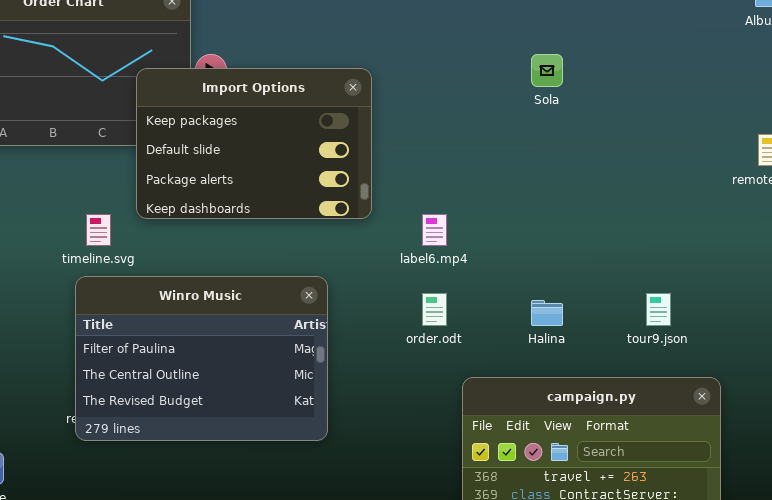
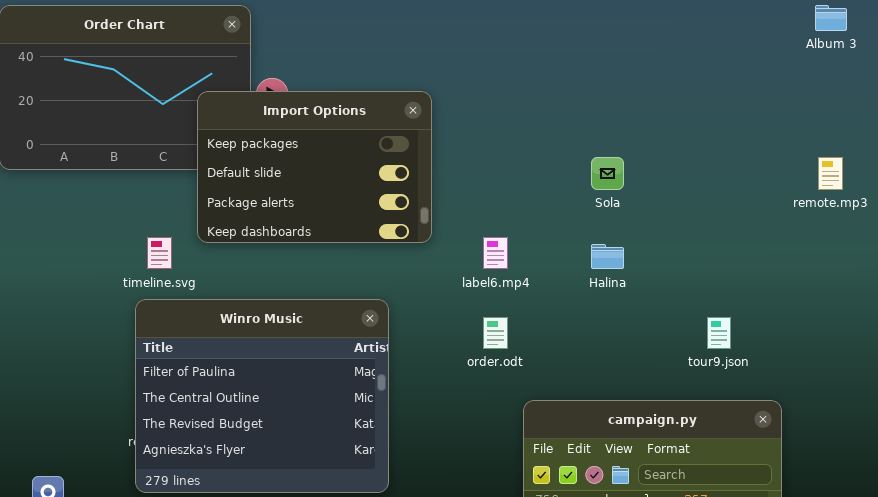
Sola: [531,54,563,87] -> [591,157,624,190], moved
Winro Music: [75,276,328,441] -> [135,299,389,493], resized
Halina: [531,300,563,326] -> [591,244,624,269], moved

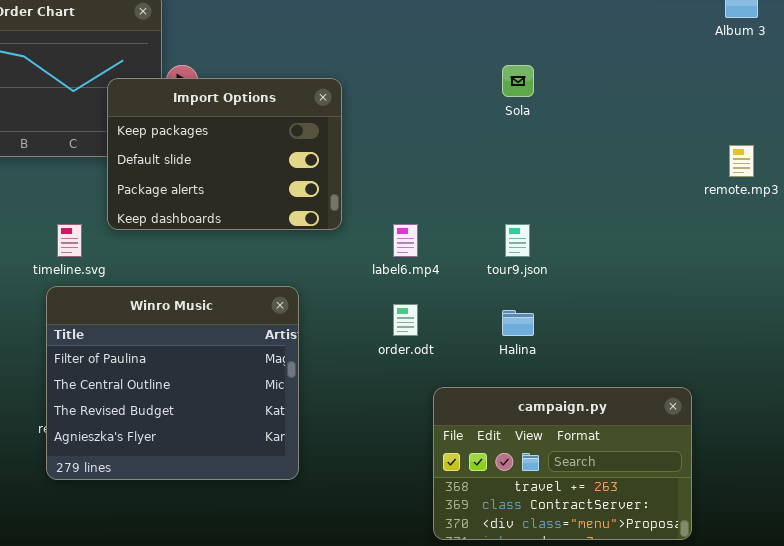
Sola: [591,157,624,190] -> [502,65,534,97], moved
Halina: [591,244,624,269] -> [502,310,534,336], moved
tour9.json: [707,317,731,349] -> [505,224,530,257], moved

